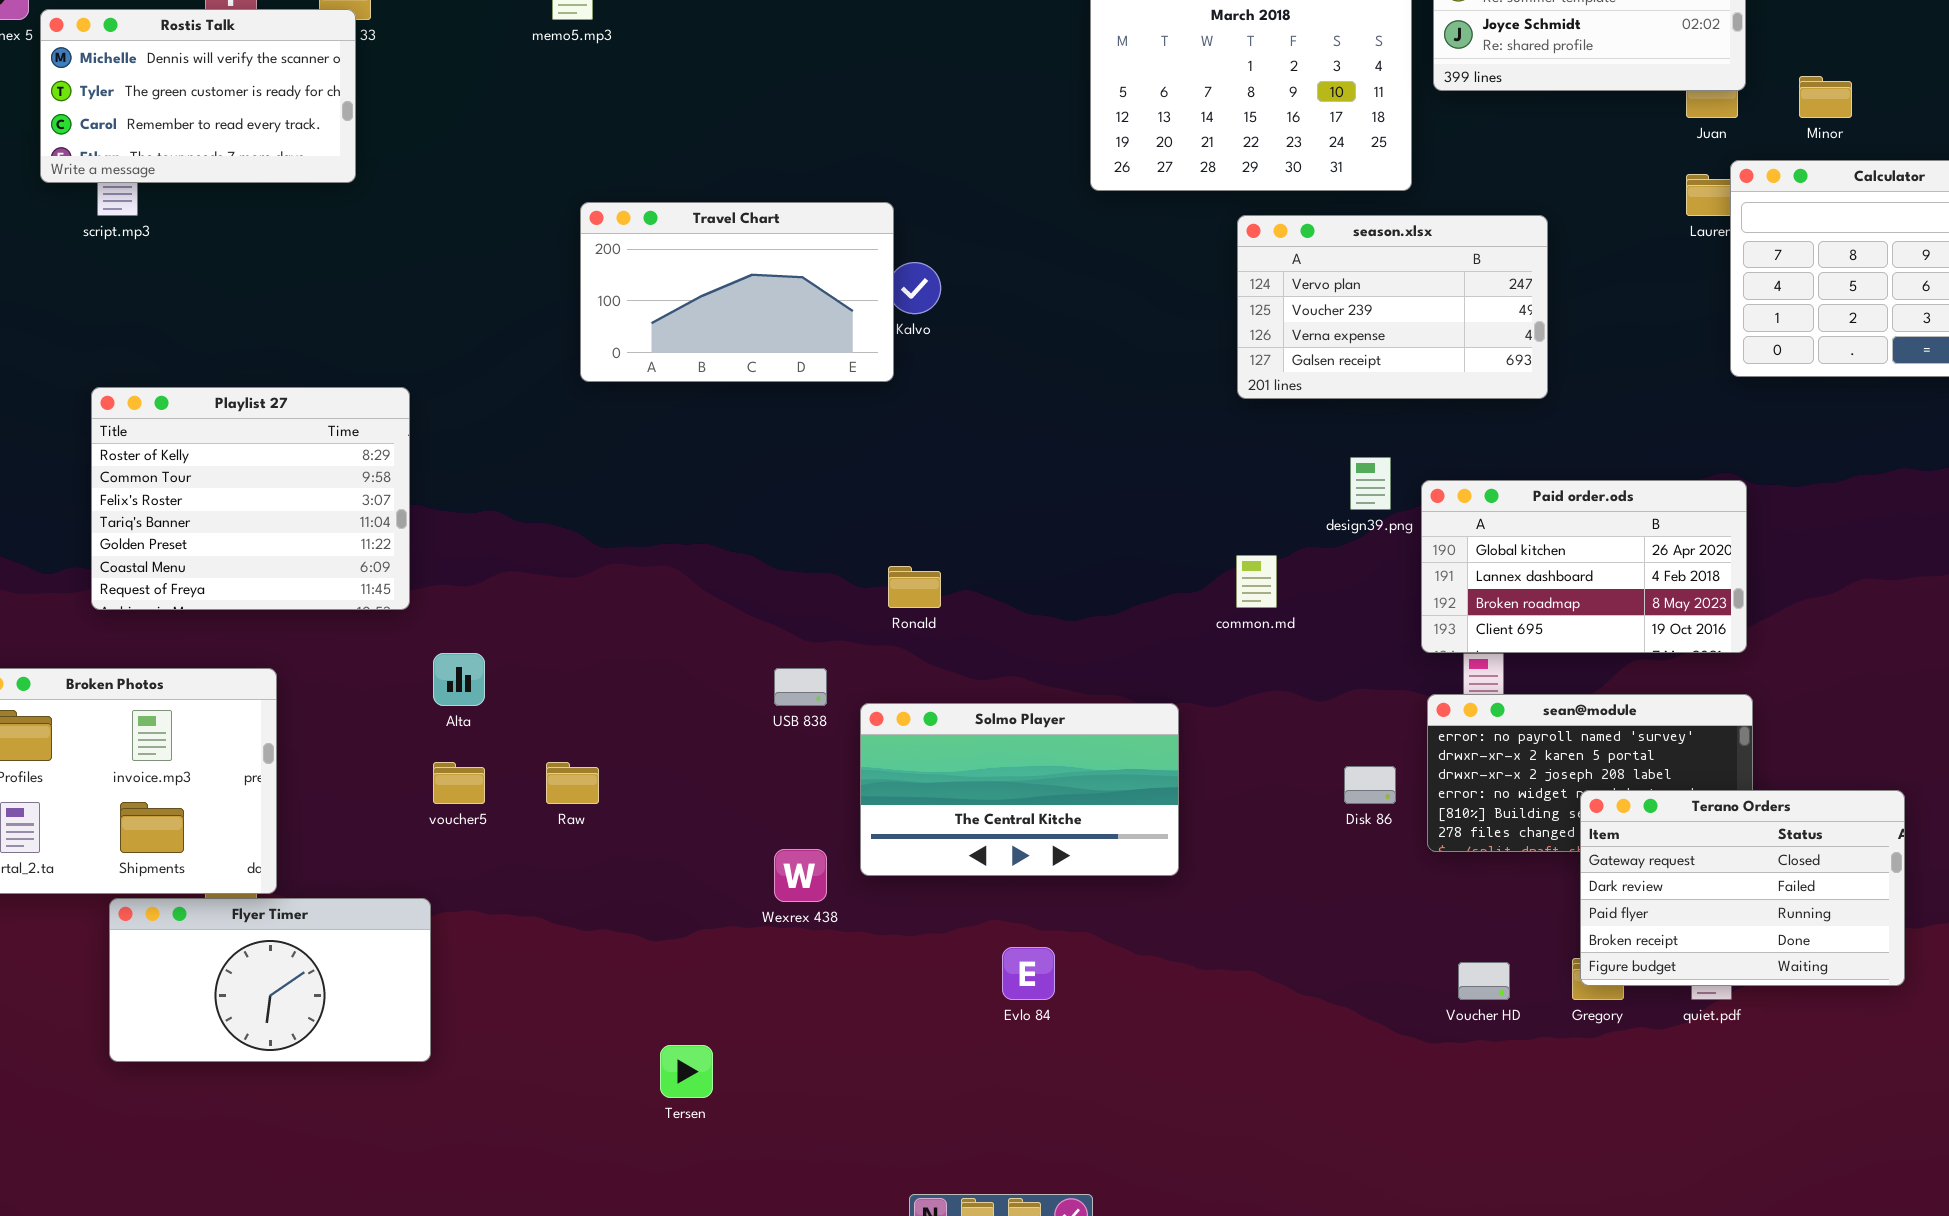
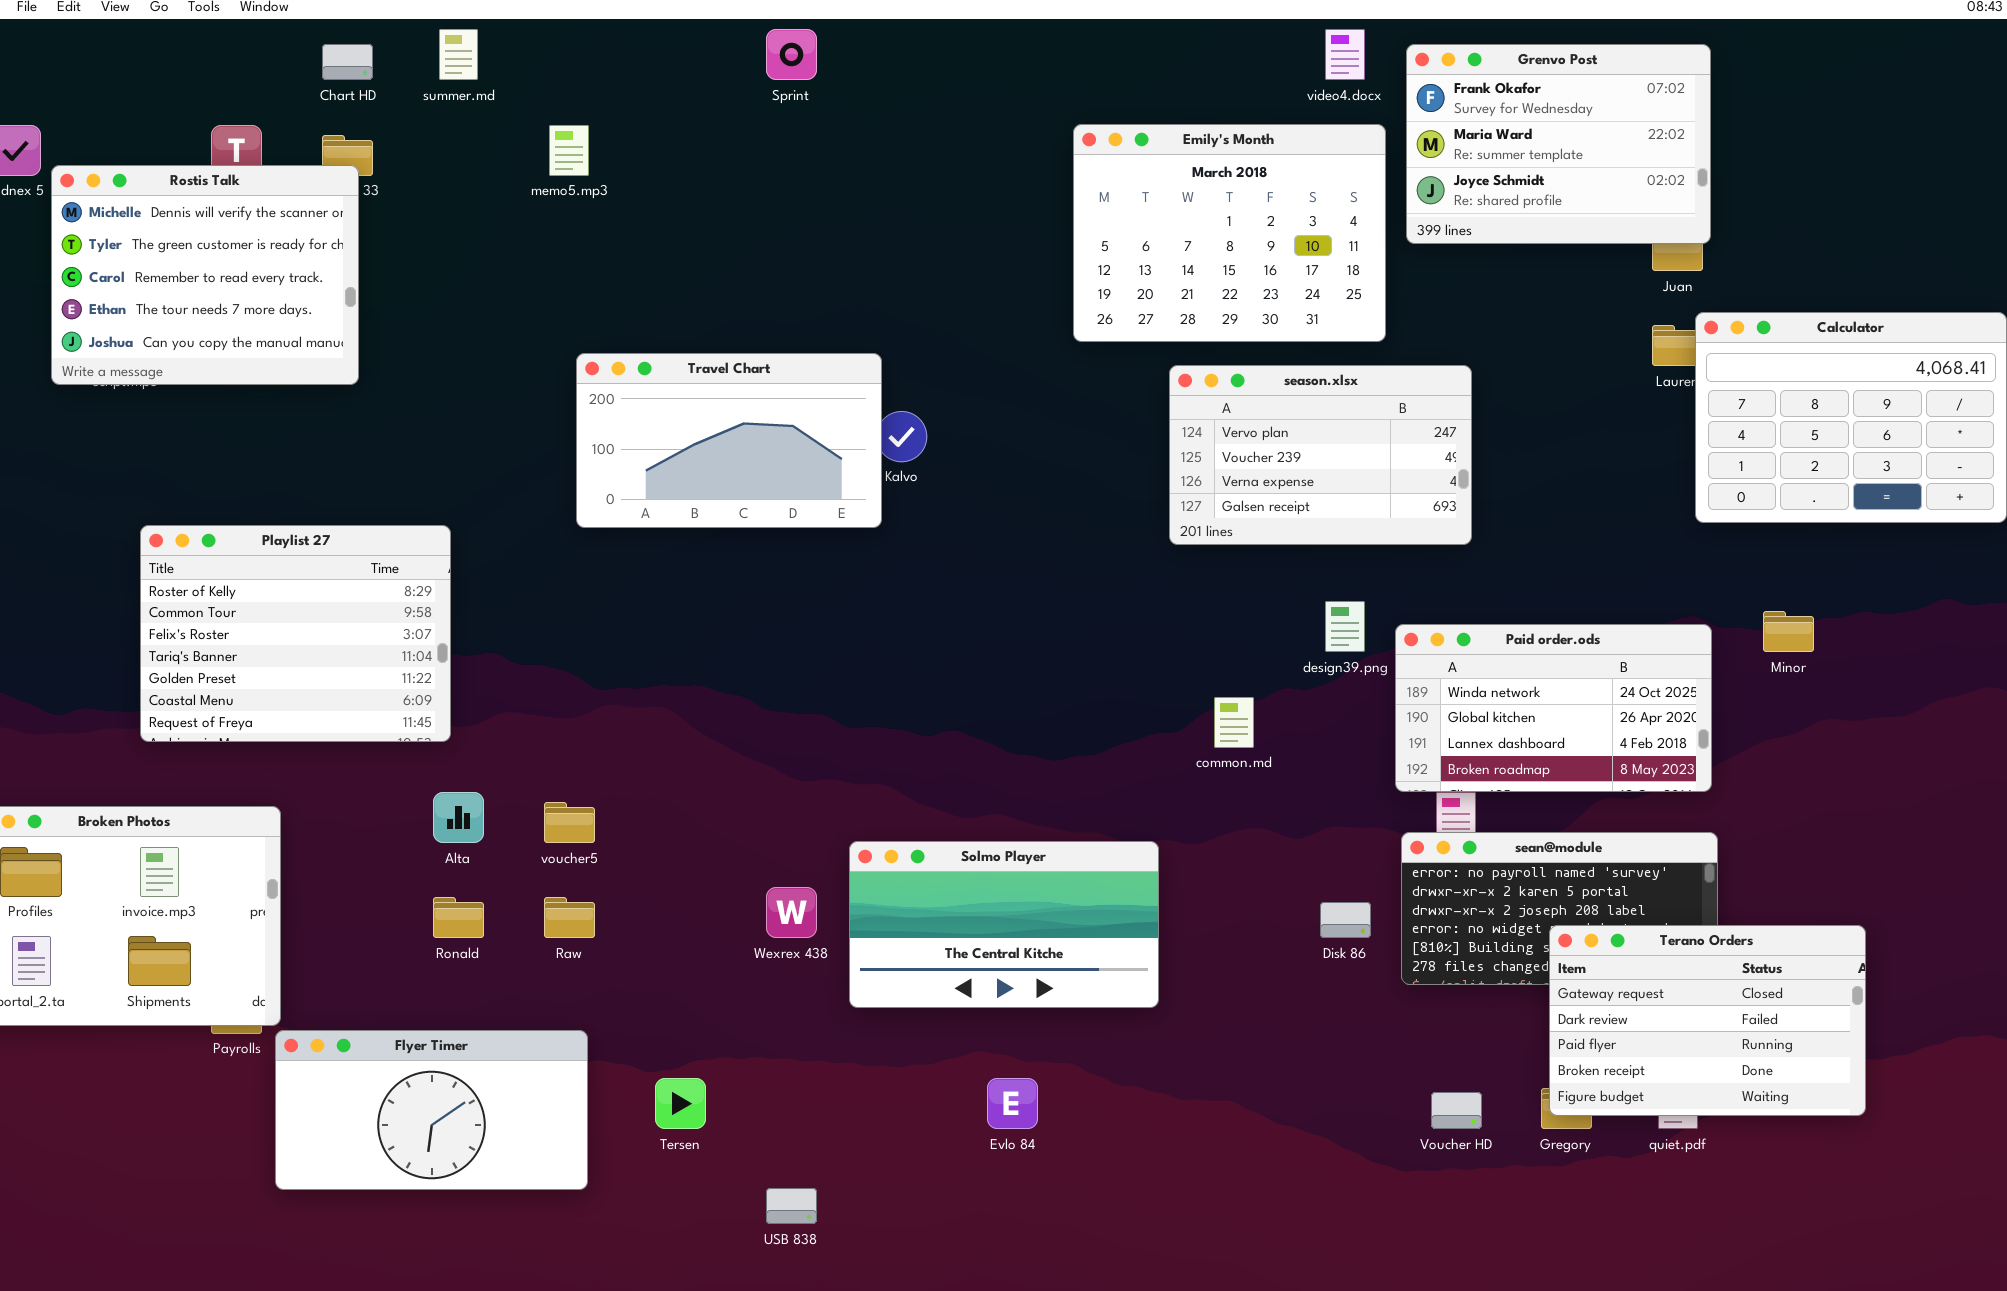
Rostis Talk: [40,9,356,183] -> [51,165,359,385], resized
Minor: [1799,76,1852,118] -> [1763,611,1814,652], moved
season.xlsx: [1237,215,1548,399] -> [1169,365,1472,545], moved
Playlist 27: [91,387,410,610] -> [140,525,451,742], moved
Paid order.ods: [1421,480,1747,653] -> [1395,624,1712,792], scrolled up 1 row
Ronald: [888,566,941,608] -> [433,897,484,938], moved
USB 838: [774,668,827,706] -> [766,1188,817,1224], moved
voucher5: [433,762,485,804] -> [544,802,595,843], moved
Wexrex 438: [774,849,827,902] -> [766,887,817,938], moved
Flyer Timer: [109,898,431,1062] -> [275,1030,588,1190], moved
Tersen: [660,1045,713,1098] -> [655,1078,706,1129], moved

